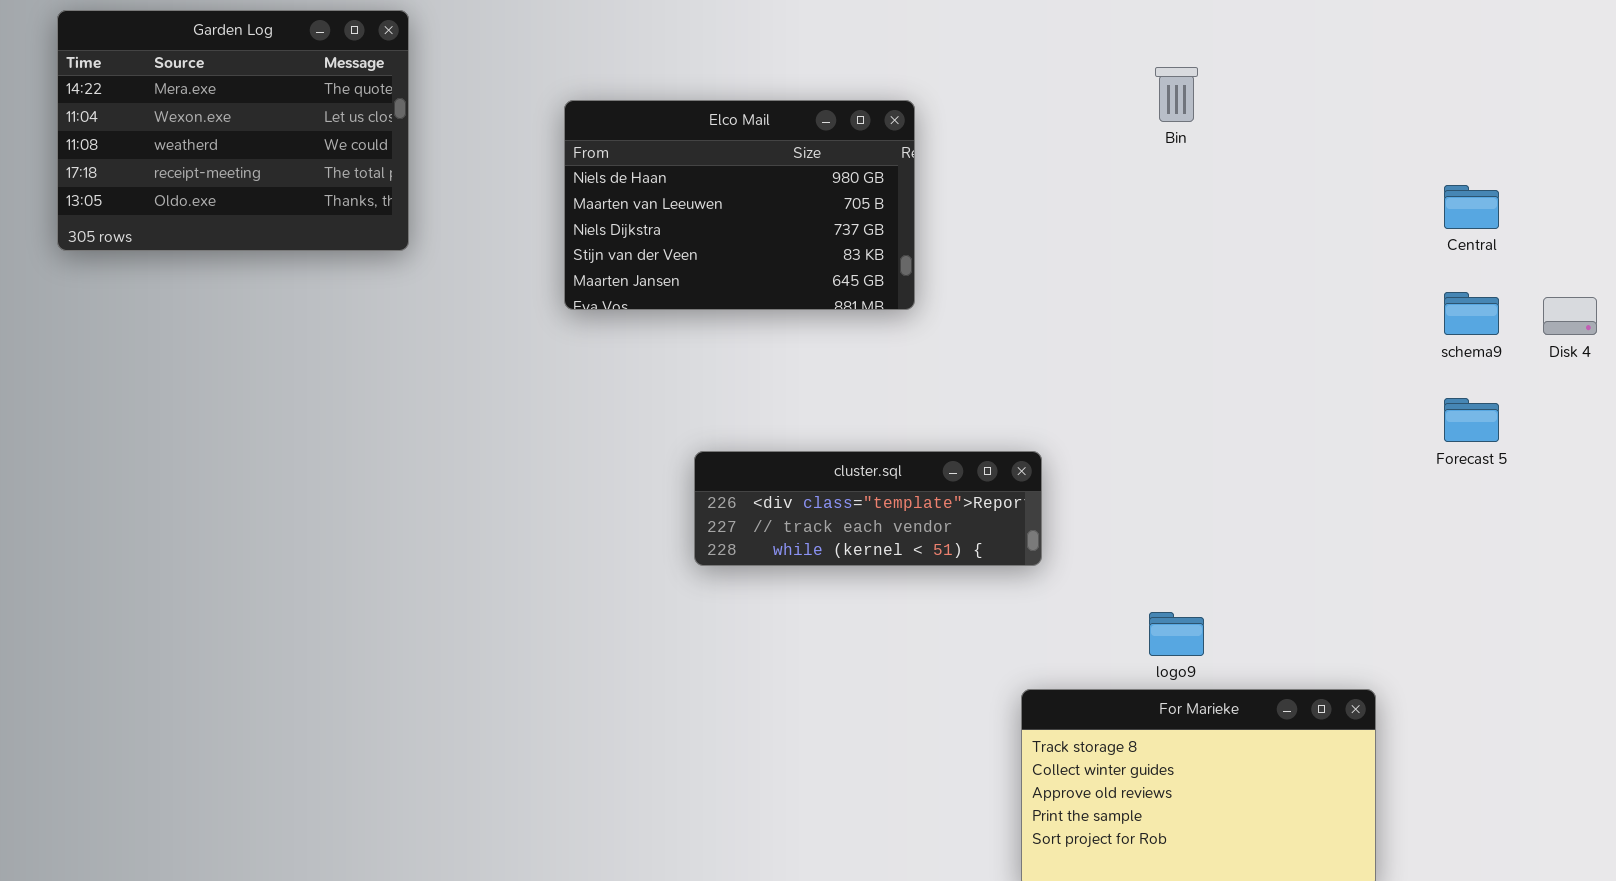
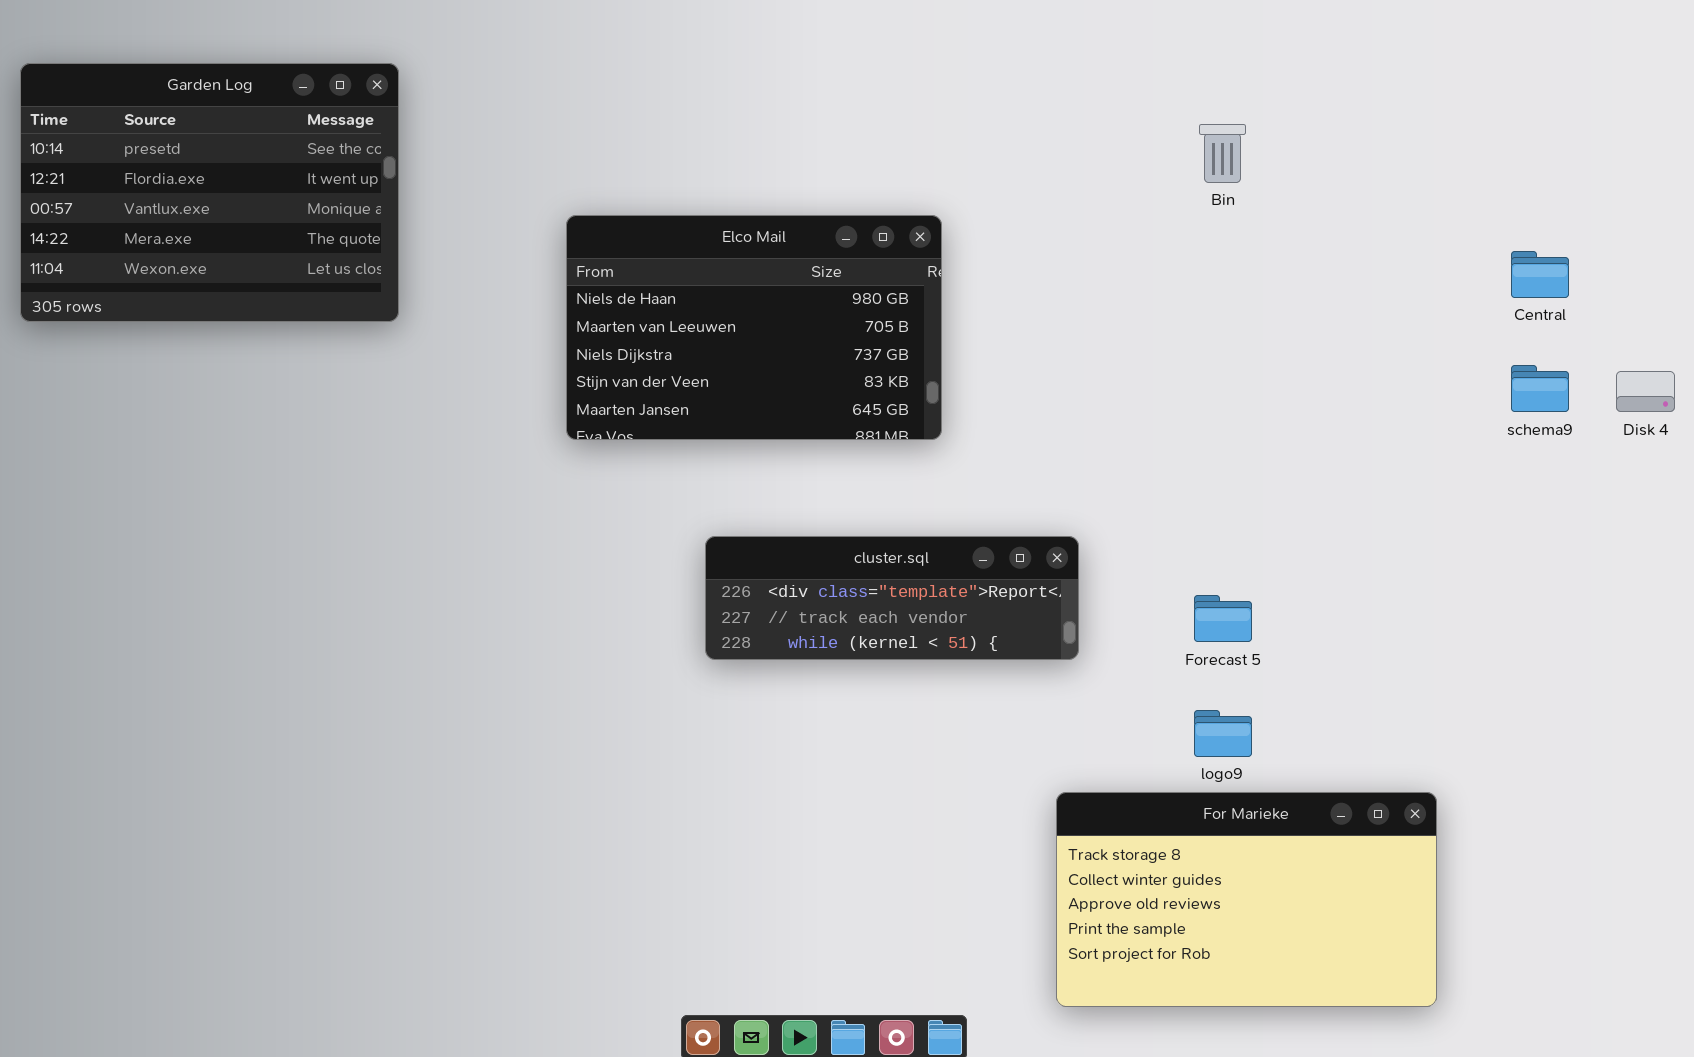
Garden Log: [57,10,409,251] -> [20,63,399,322], scrolled up 3 rows
Elco Mail: [564,100,915,310] -> [566,215,942,440], moved
Forecast 5: [1444,398,1499,442] -> [1194,595,1252,642], moved

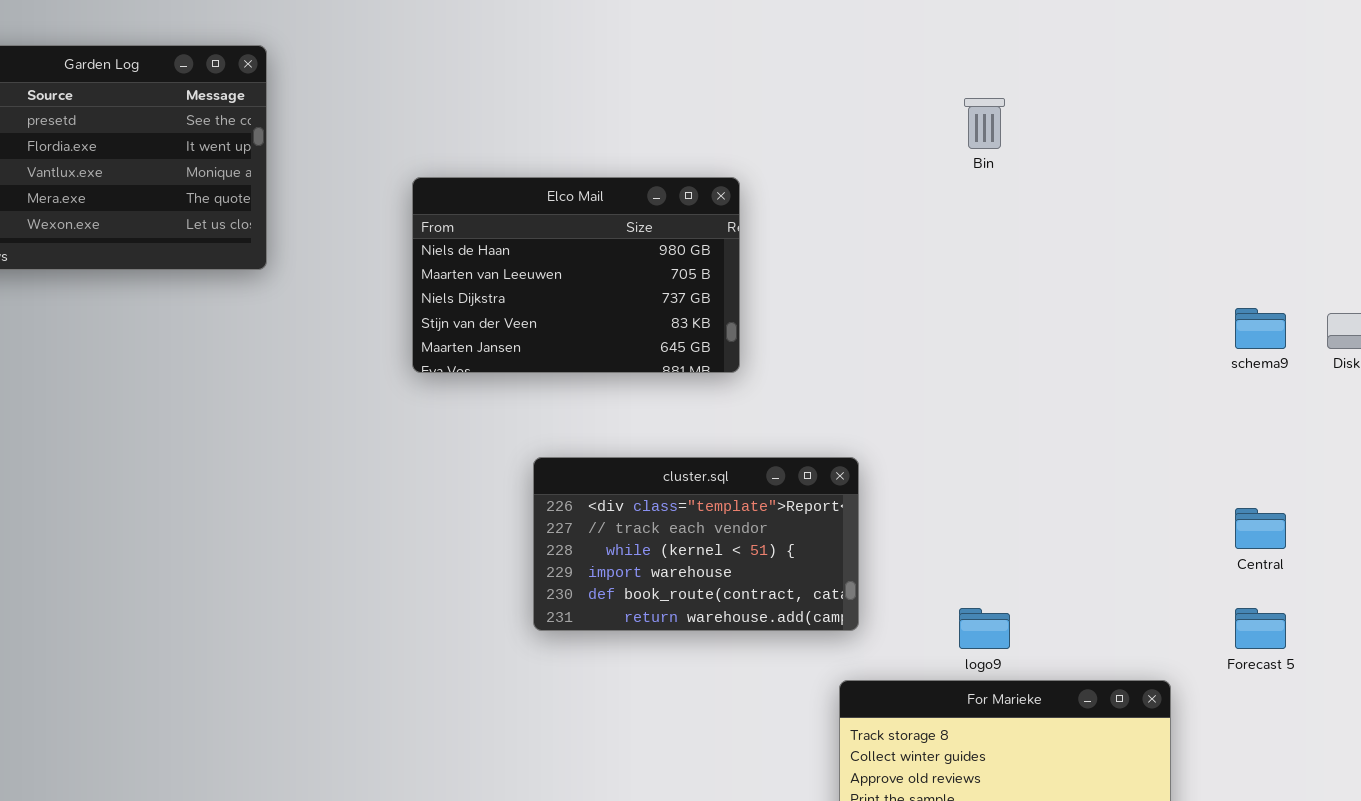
Central: [1511,251,1569,298] -> [1235,508,1286,549], moved
cluster.sql: [705,536,1079,660] -> [533,457,859,631], resized
Forecast 5: [1194,595,1252,642] -> [1235,608,1286,649], moved

